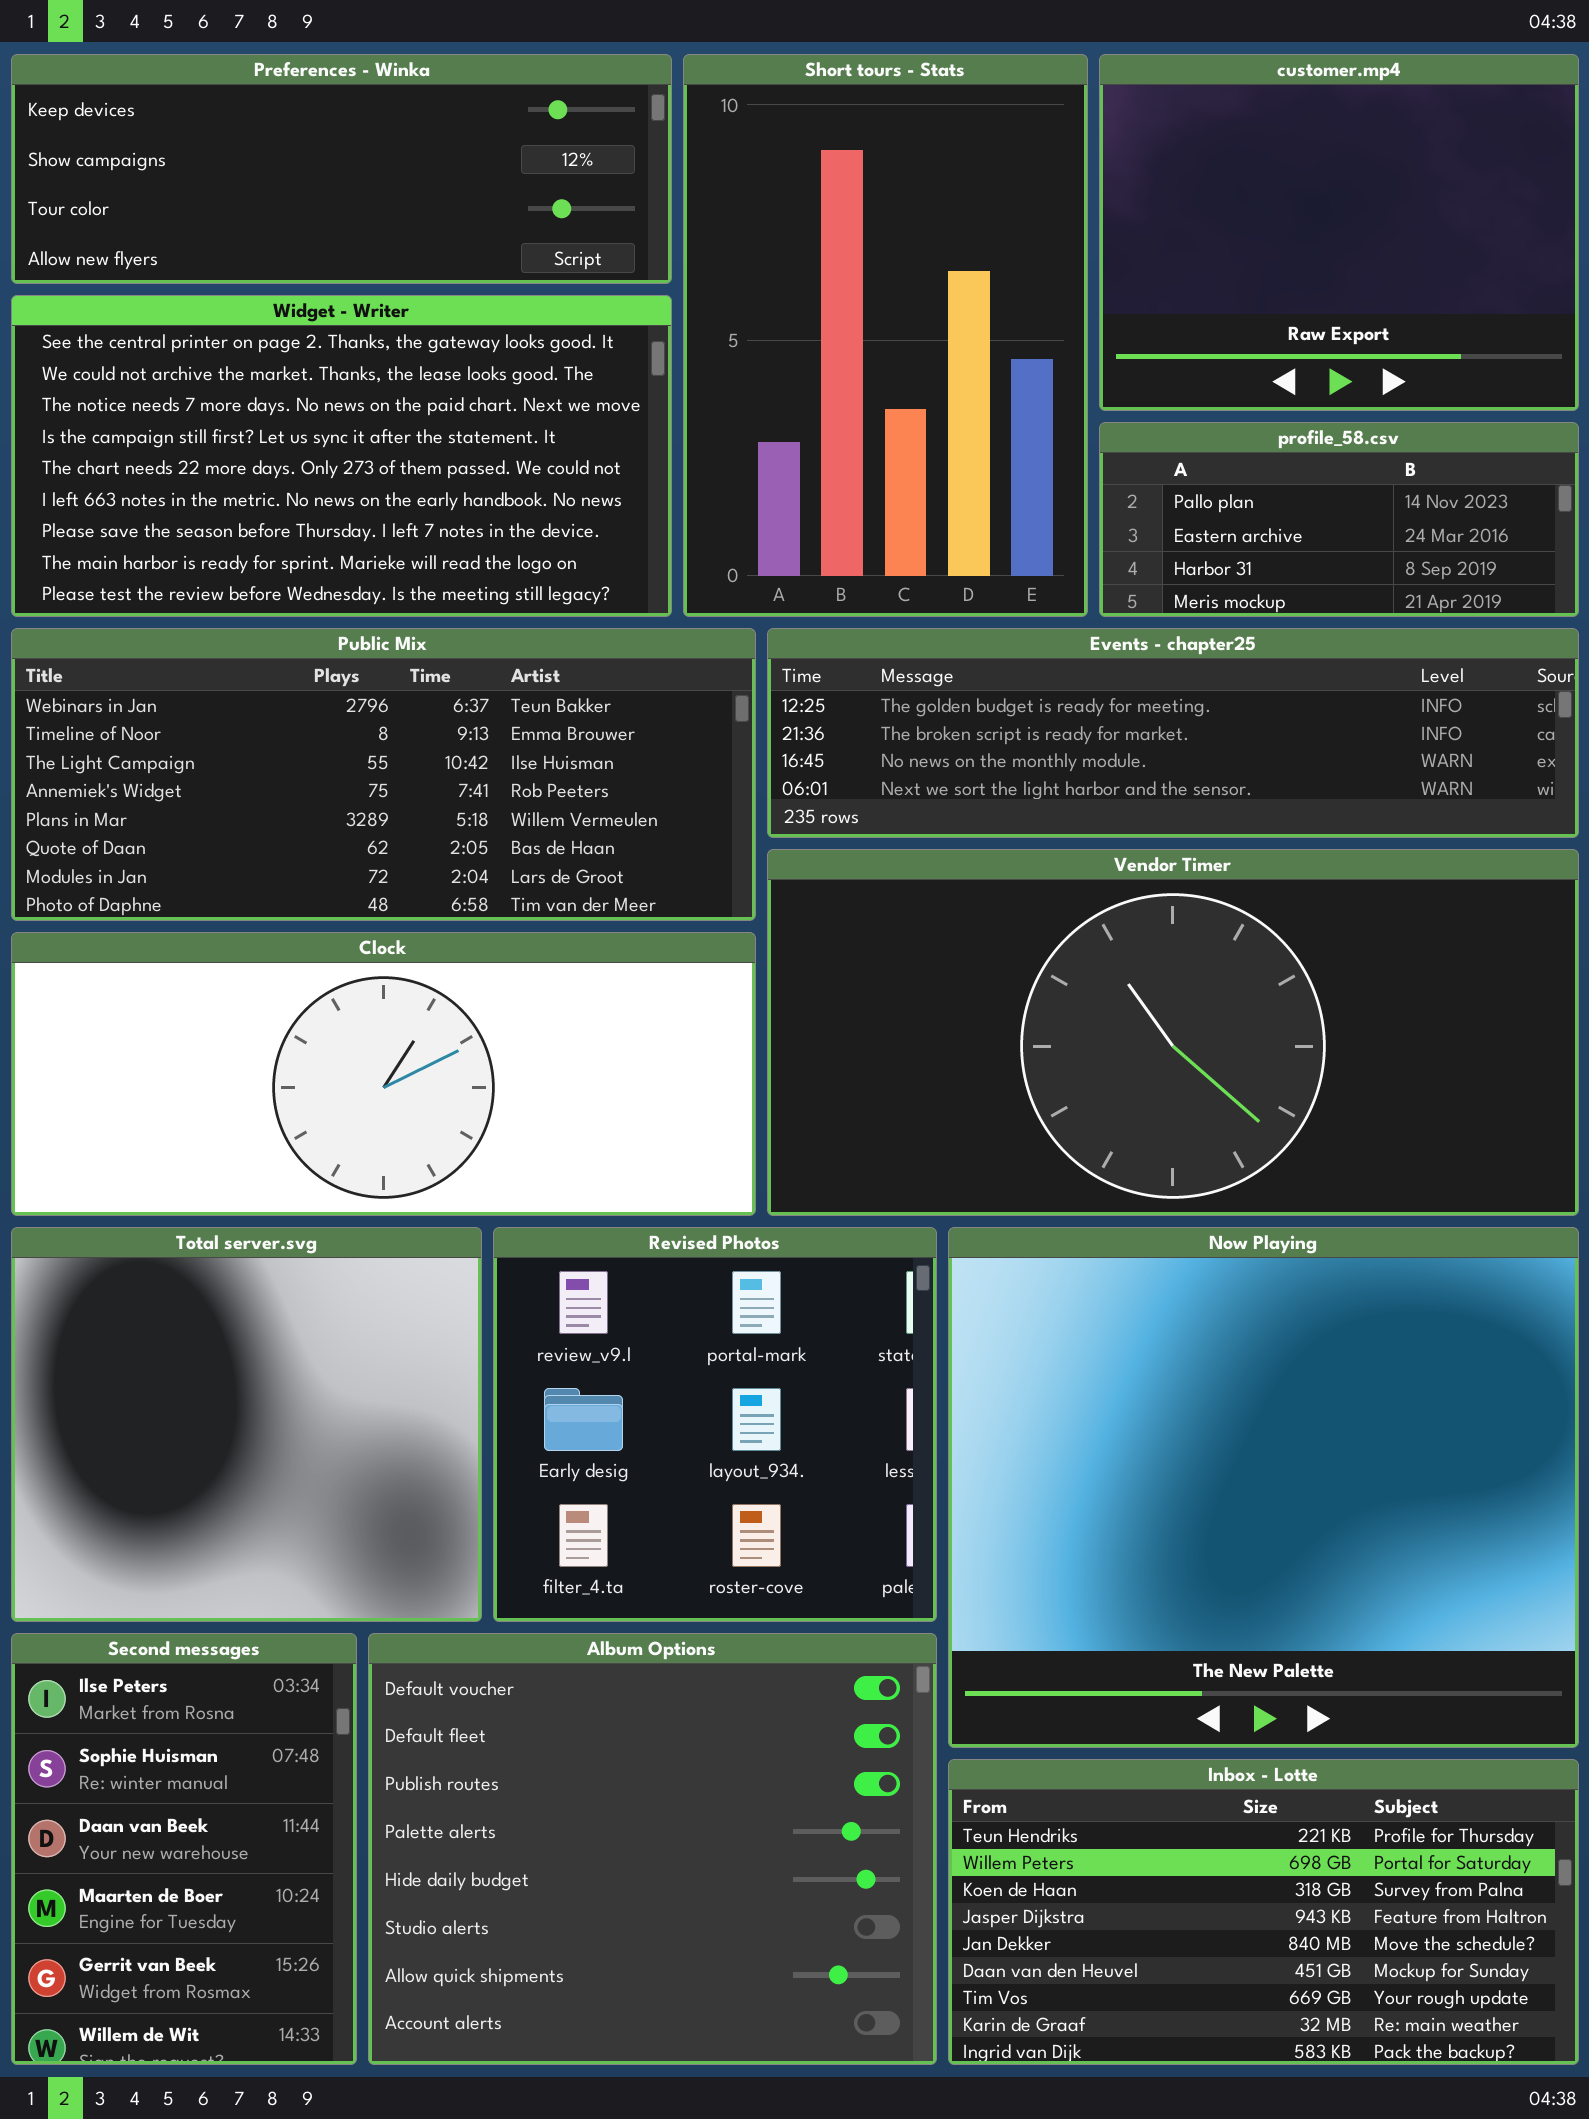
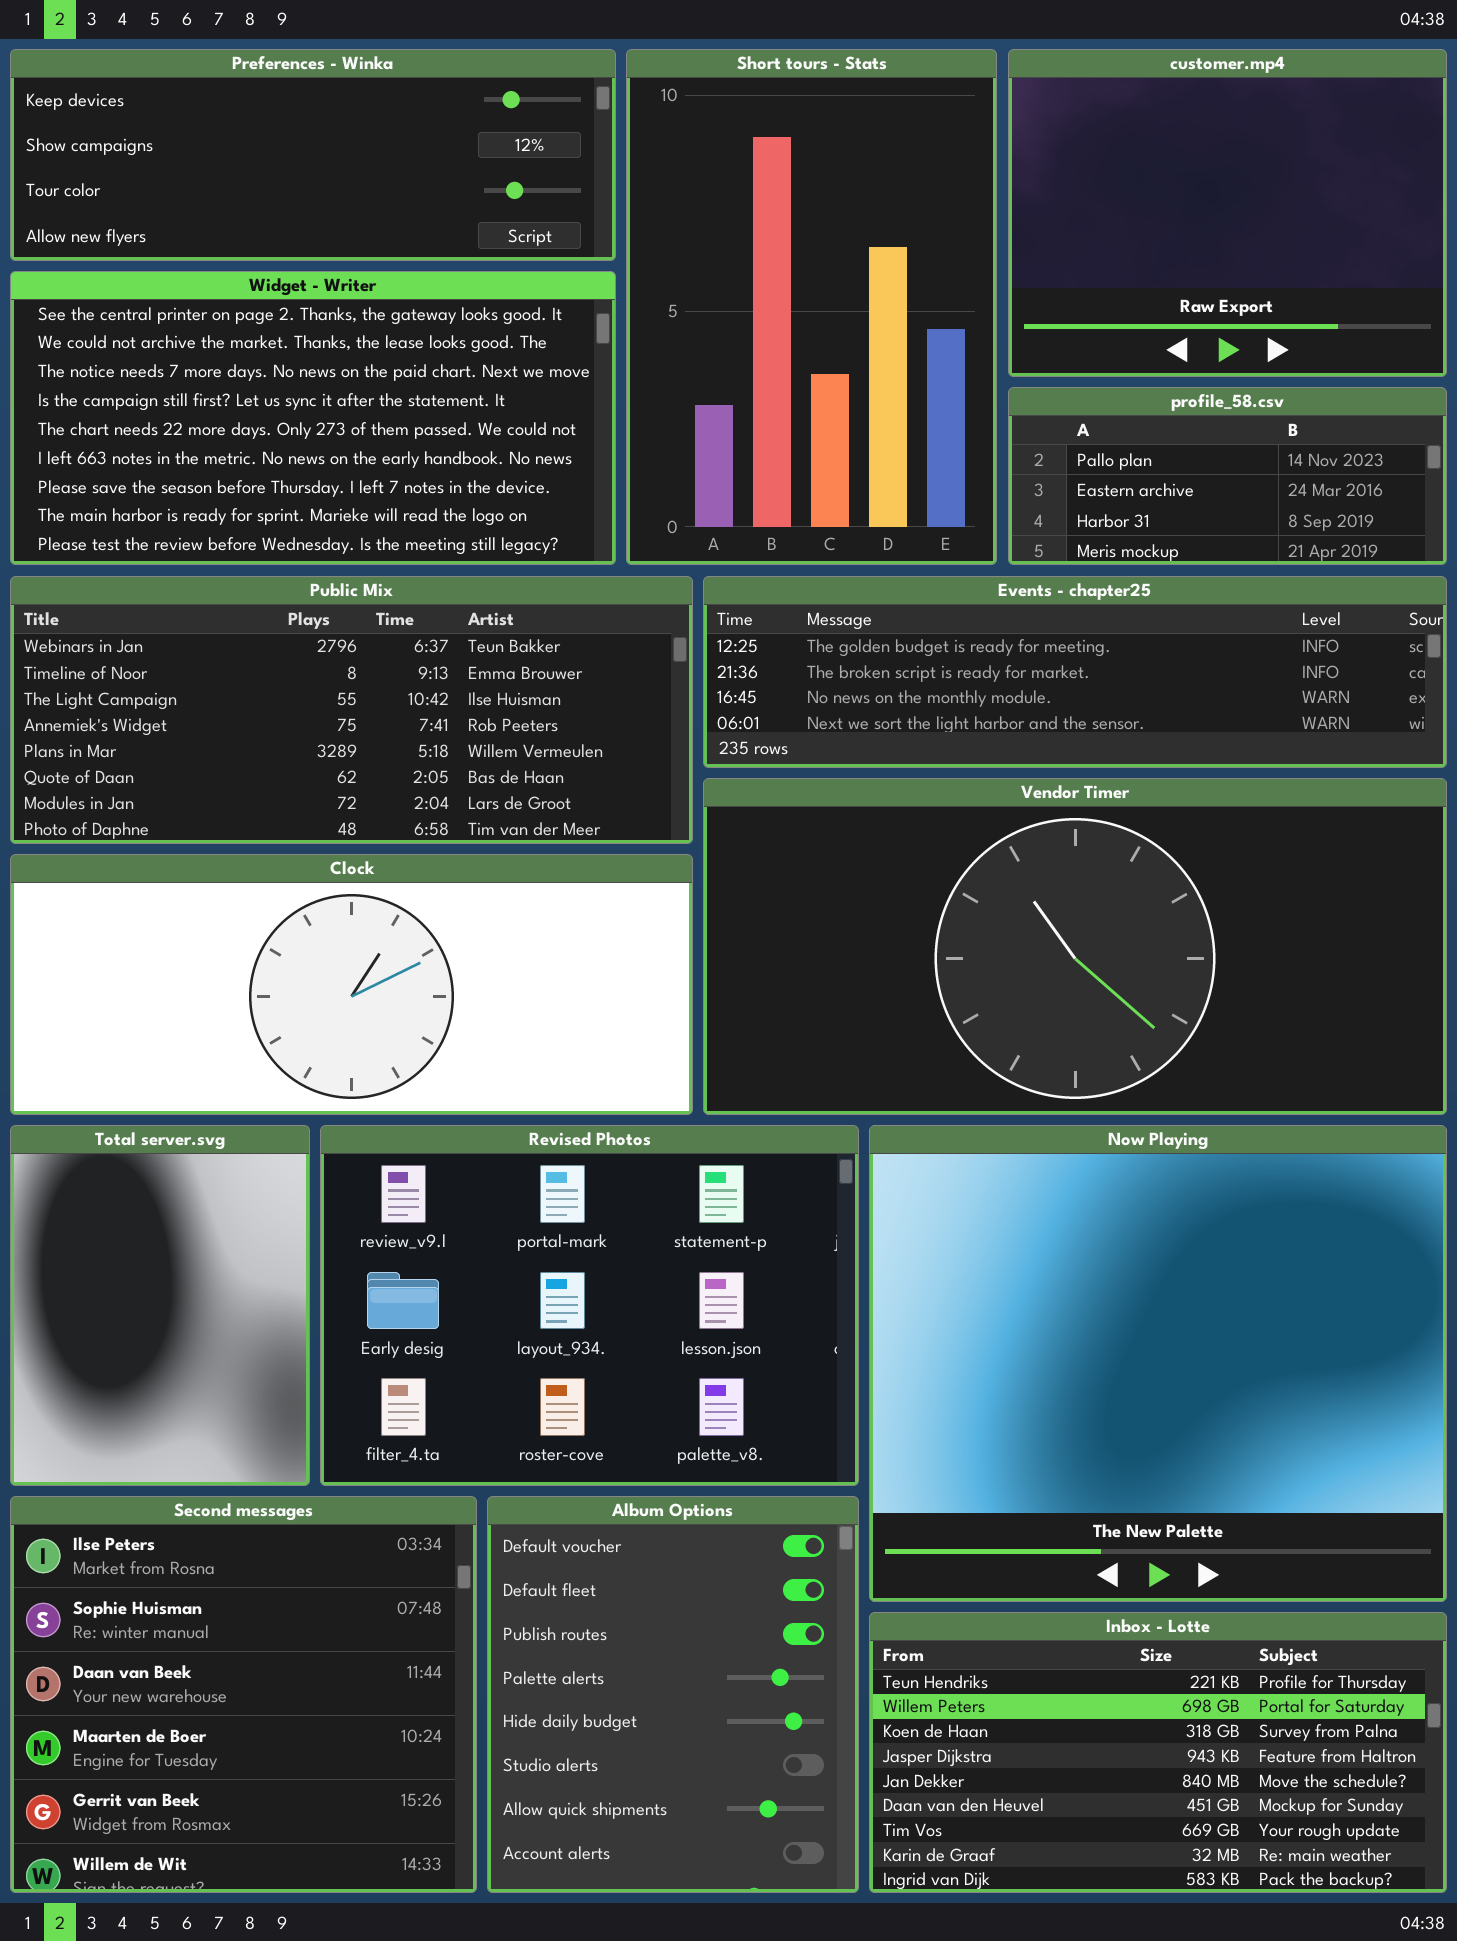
Total server.svg: [11,1227,482,1622] -> [10,1125,310,1486], resized
Revised Photos: [493,1227,937,1622] -> [320,1125,859,1486], resized
Second messages: [11,1633,357,2065] -> [10,1496,477,1893], resized
Album Options: [368,1633,937,2065] -> [487,1496,859,1893], resized

